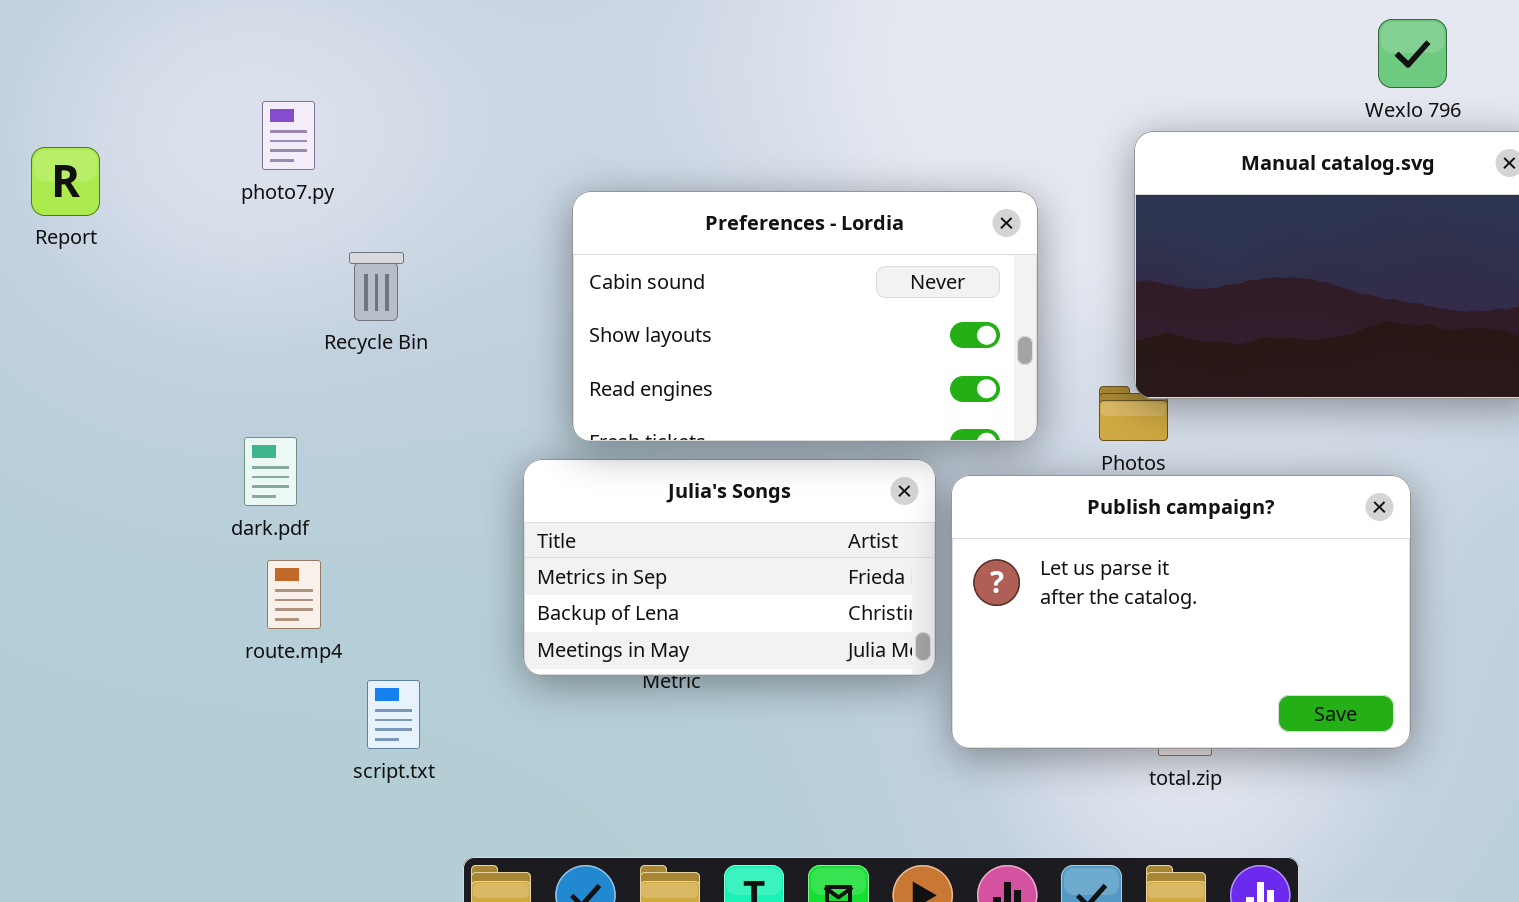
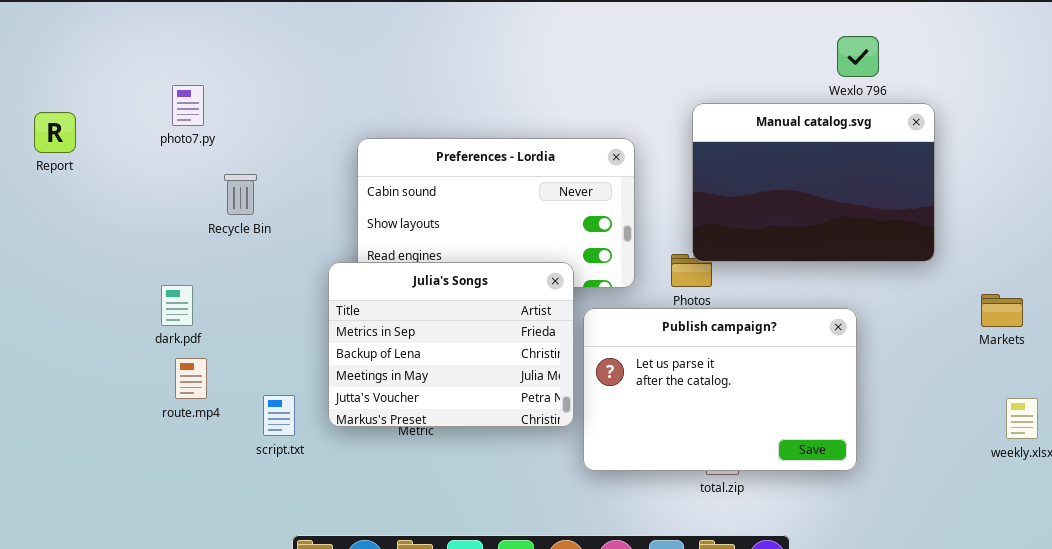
Julia's Songs: [523,459,936,676] -> [328,262,574,427], resized
script.txt: [367,680,420,749] -> [263,395,295,436], moved

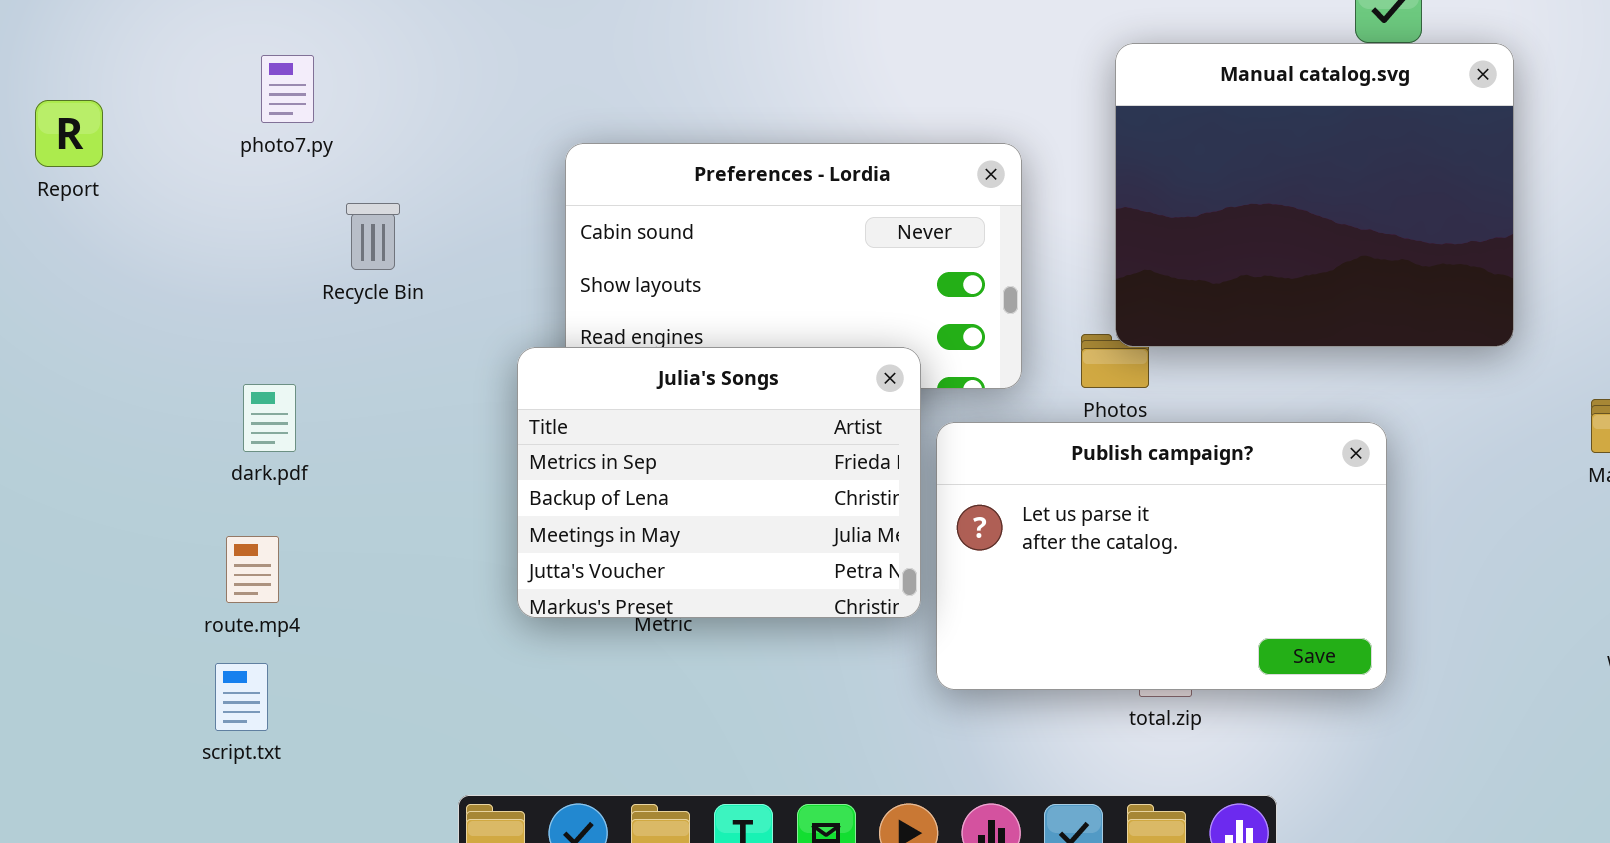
Manual catalog.svg: [692,103,935,262] -> [1115,43,1514,347], resized
route.mp4: [175,358,207,399] -> [226,536,279,603], moved
script.txt: [263,395,295,436] -> [215,663,268,731], moved

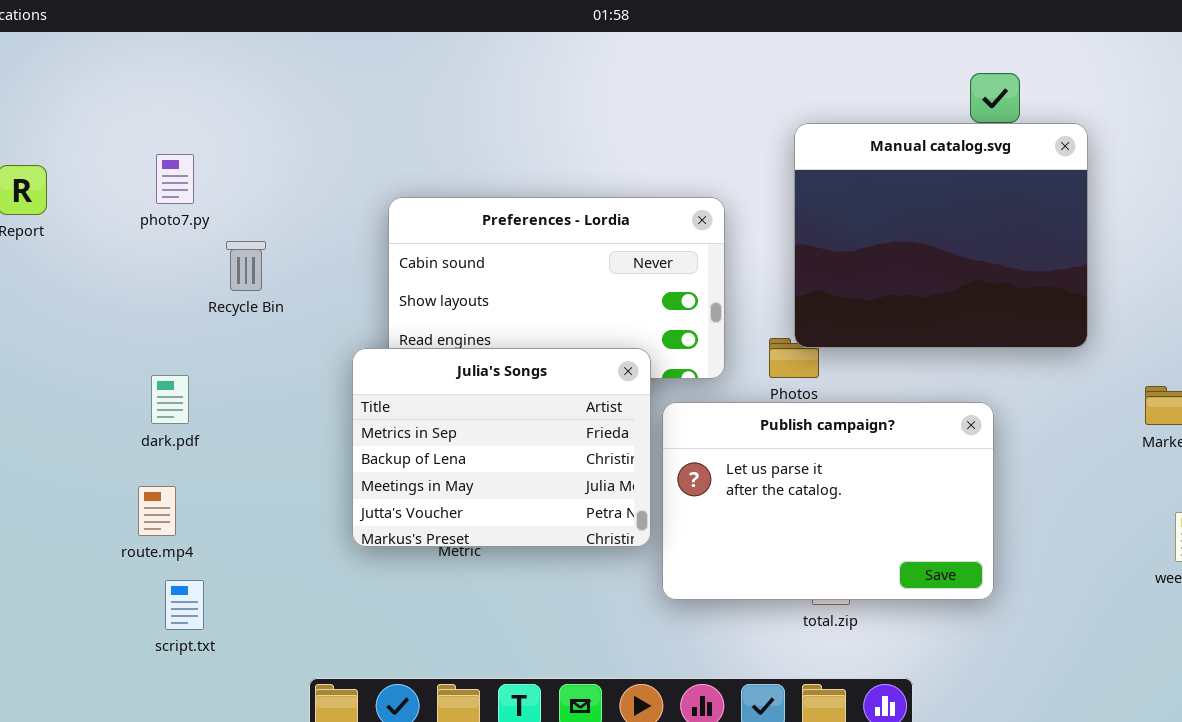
photo7.py: [261,55,314,123] -> [156,154,194,204], moved
script.txt: [215,663,268,731] -> [165,580,204,630], moved

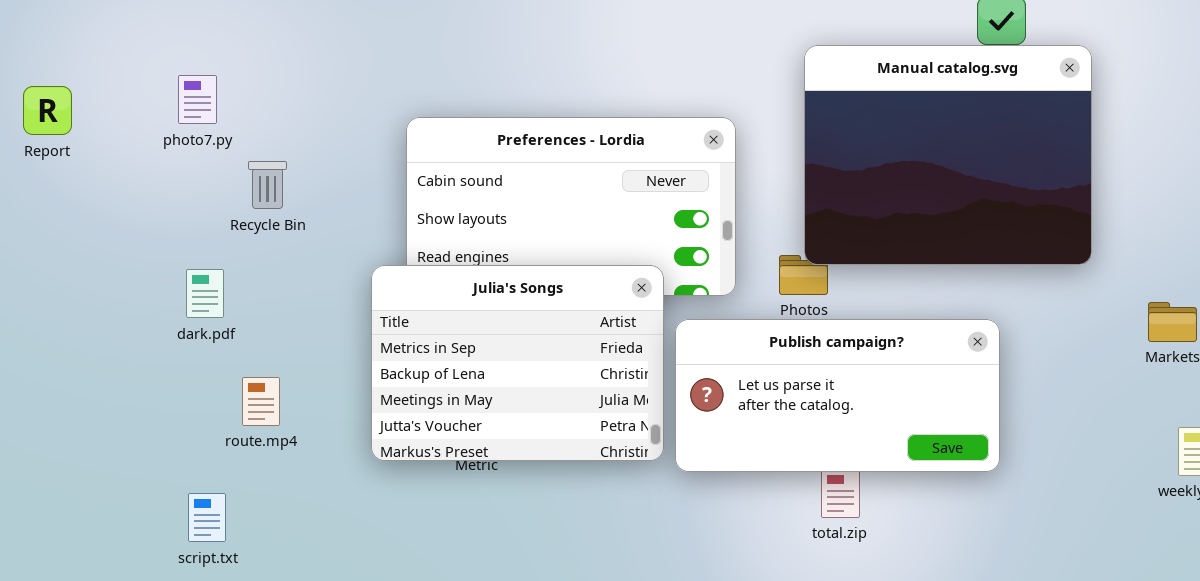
dark.pdf: [151,375,189,424] -> [186,269,224,318], moved
Publish campaign?: [662,402,994,600] -> [675,319,1000,472], resized
route.mp4: [138,486,176,536] -> [242,377,280,426], moved

